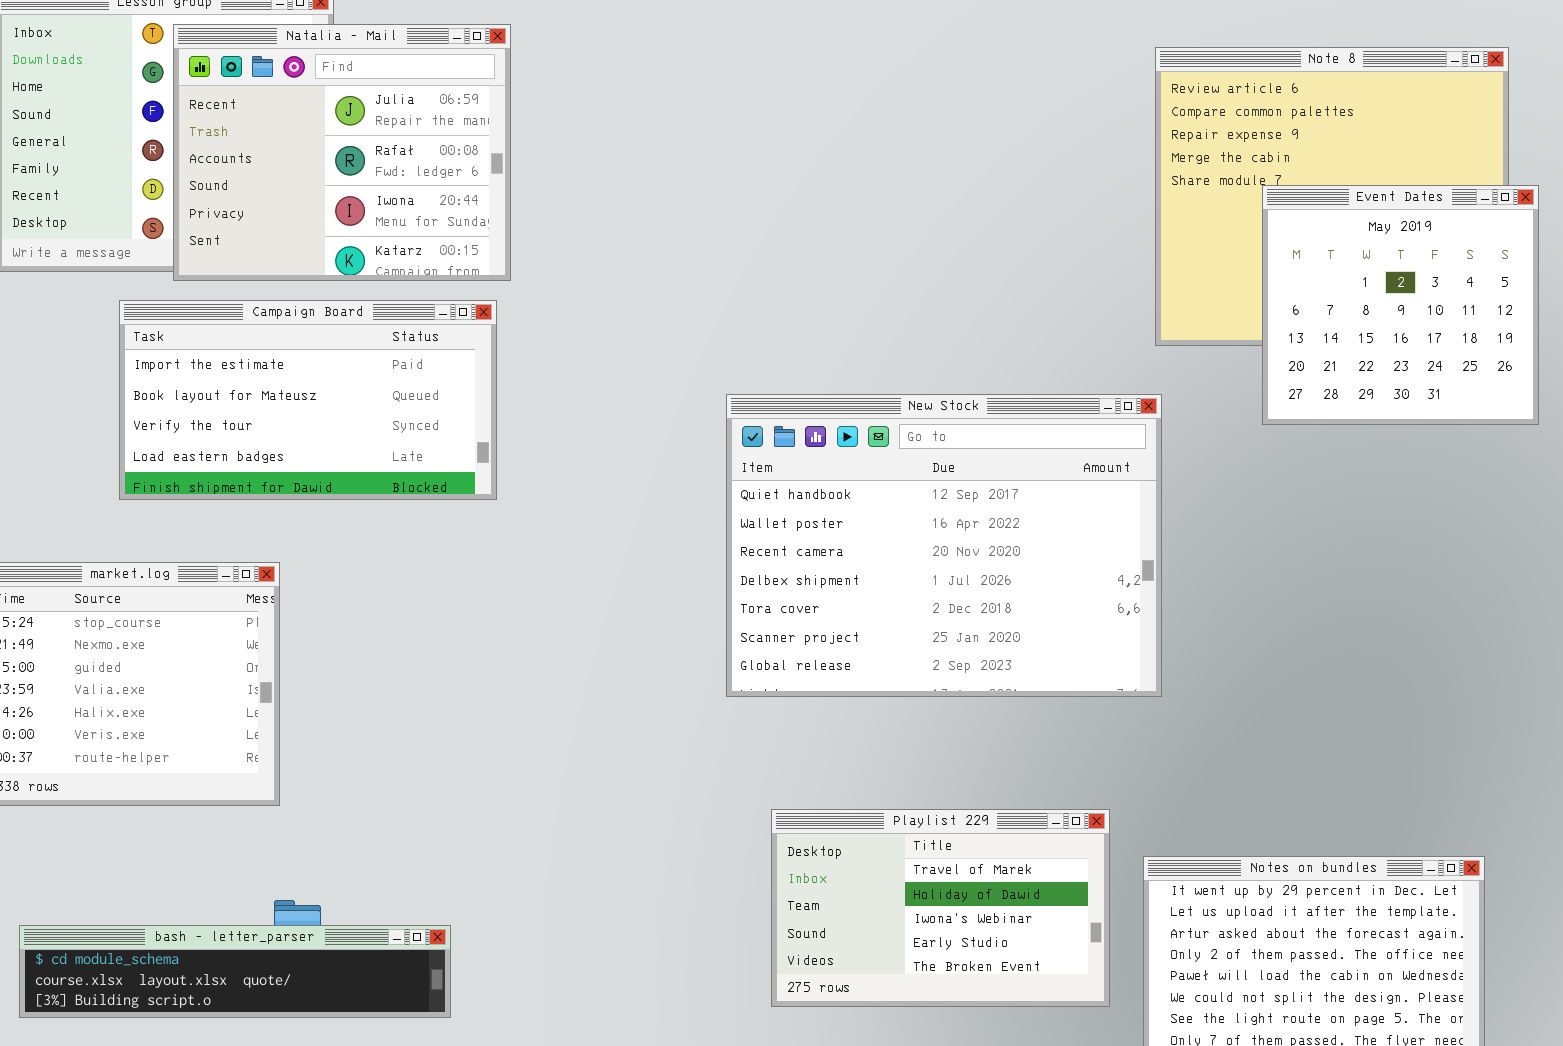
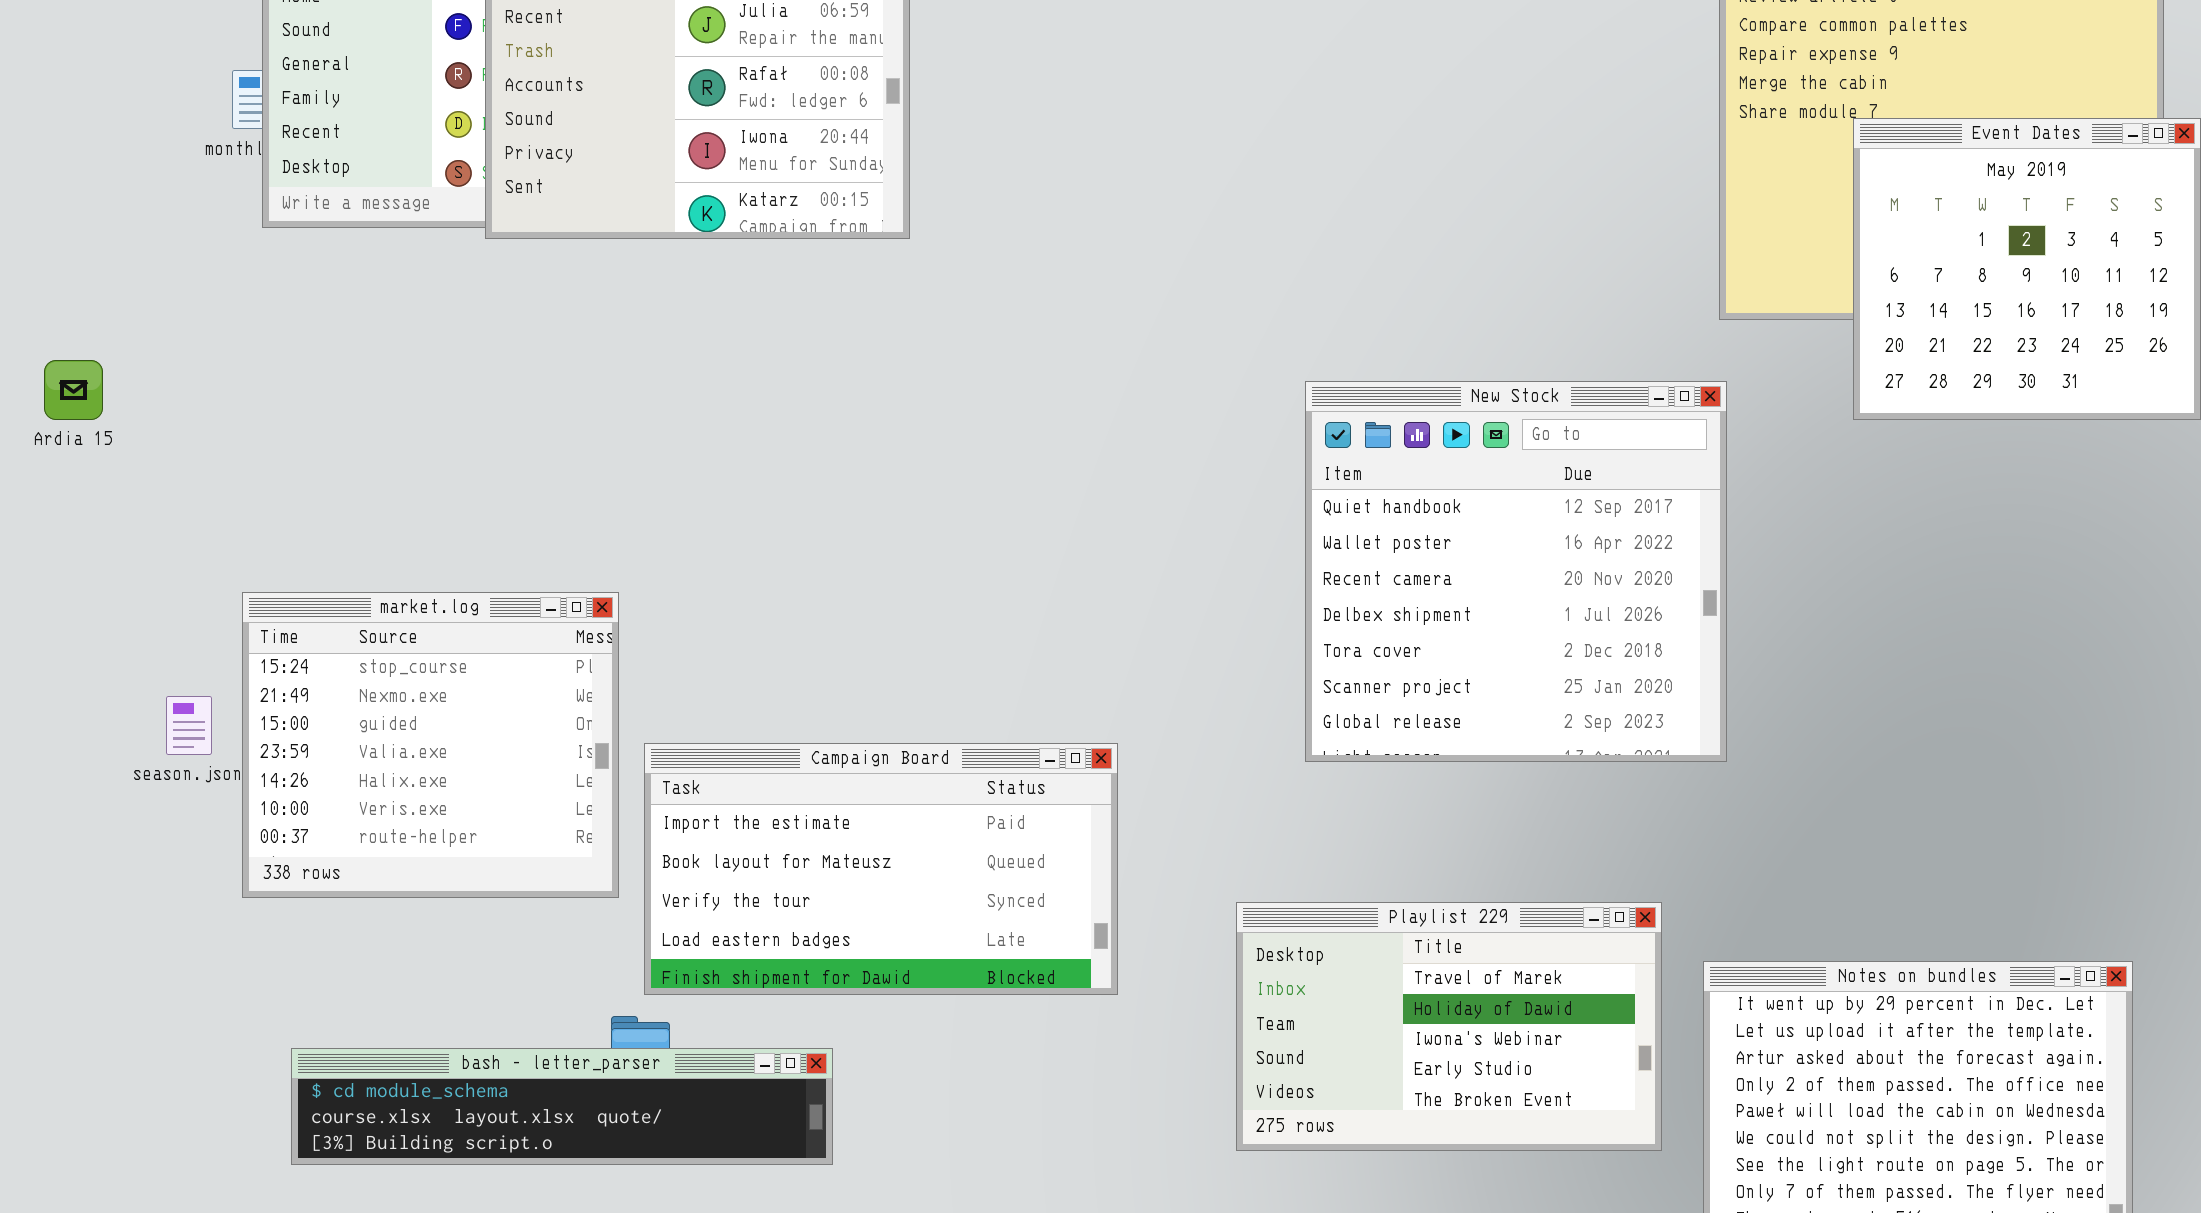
Campaign Board: [119,300,497,500] -> [644,743,1118,995], moved
New Stock: [726,394,1162,697] -> [1305,381,1727,762], resized

